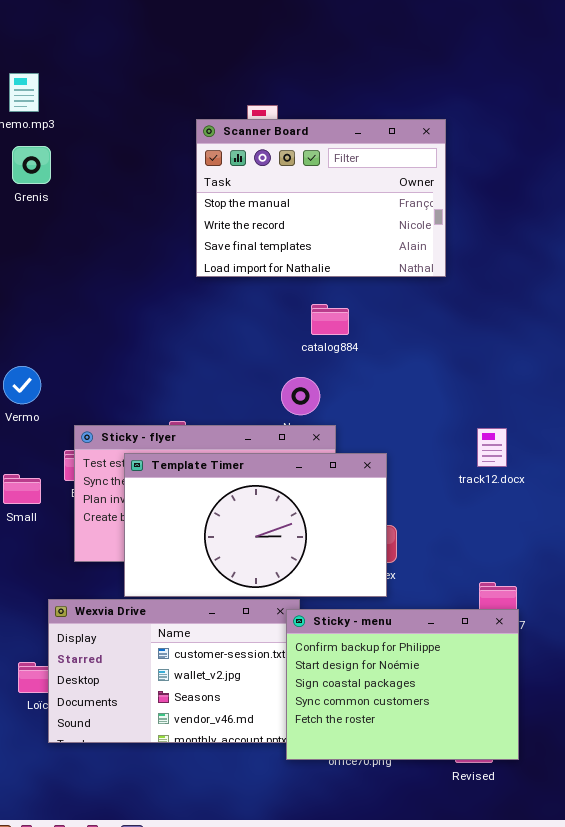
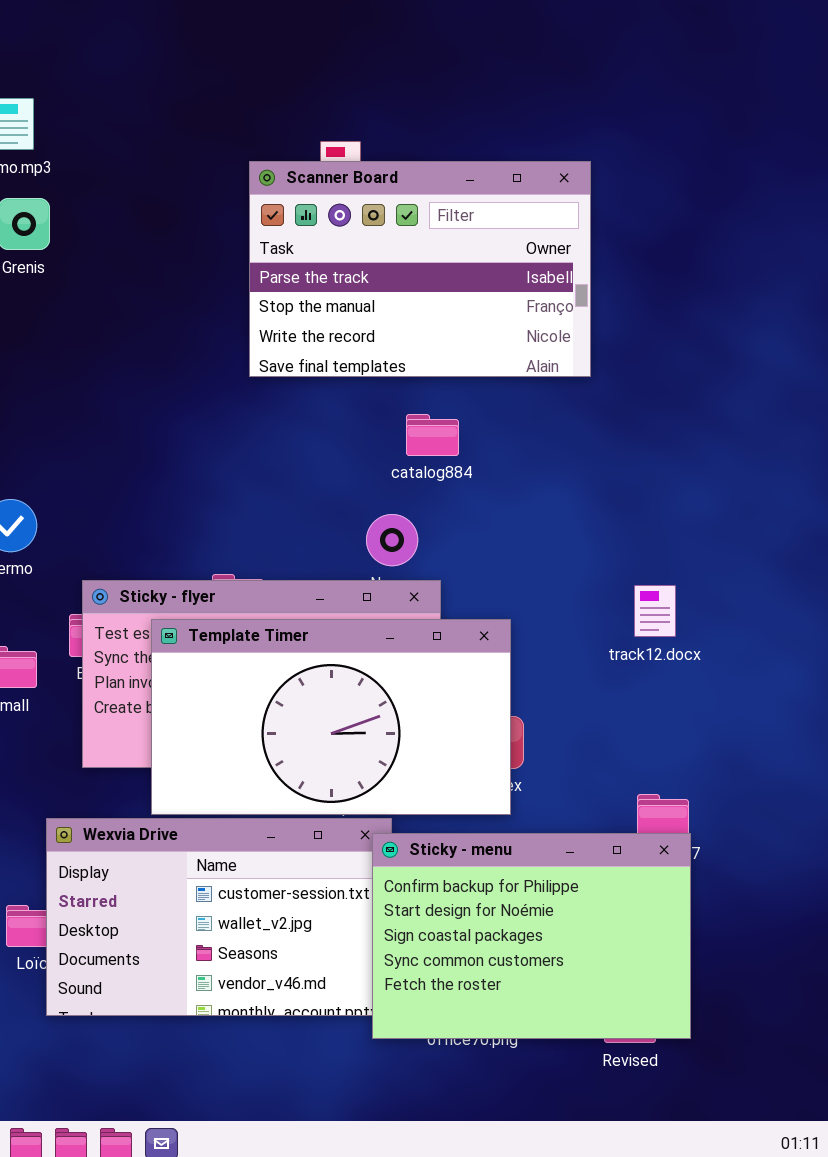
Scanner Board: [196,119,446,277] -> [249,161,591,377], scrolled up 1 row

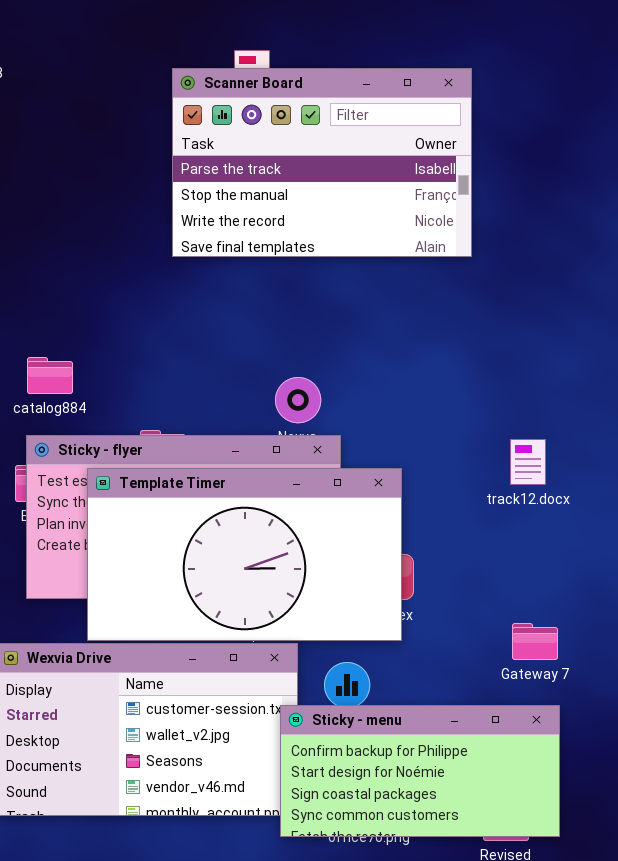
catalog884: [406,414,459,456] -> [27,357,73,394], moved
Sticky - menu: [372,833,691,1039] -> [280,705,560,837], resized

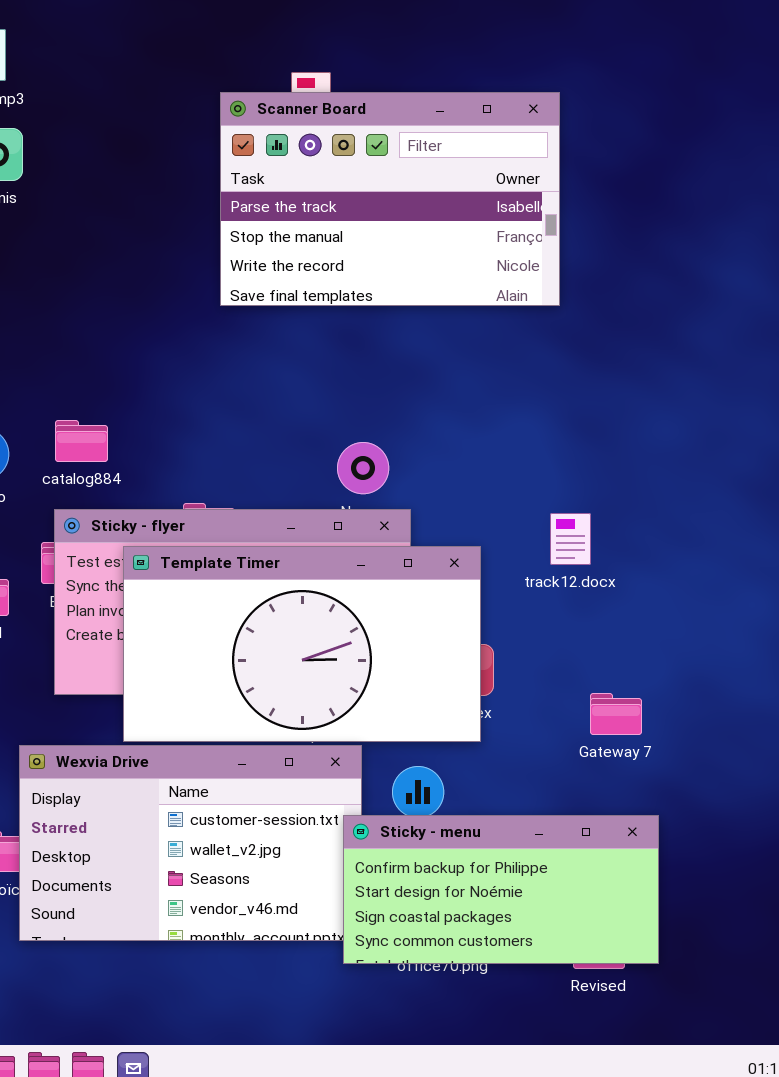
track12.docx: [510,439,546,485] -> [550,513,591,565], moved
Gateway 7: [512,623,558,660] -> [590,693,642,735], moved

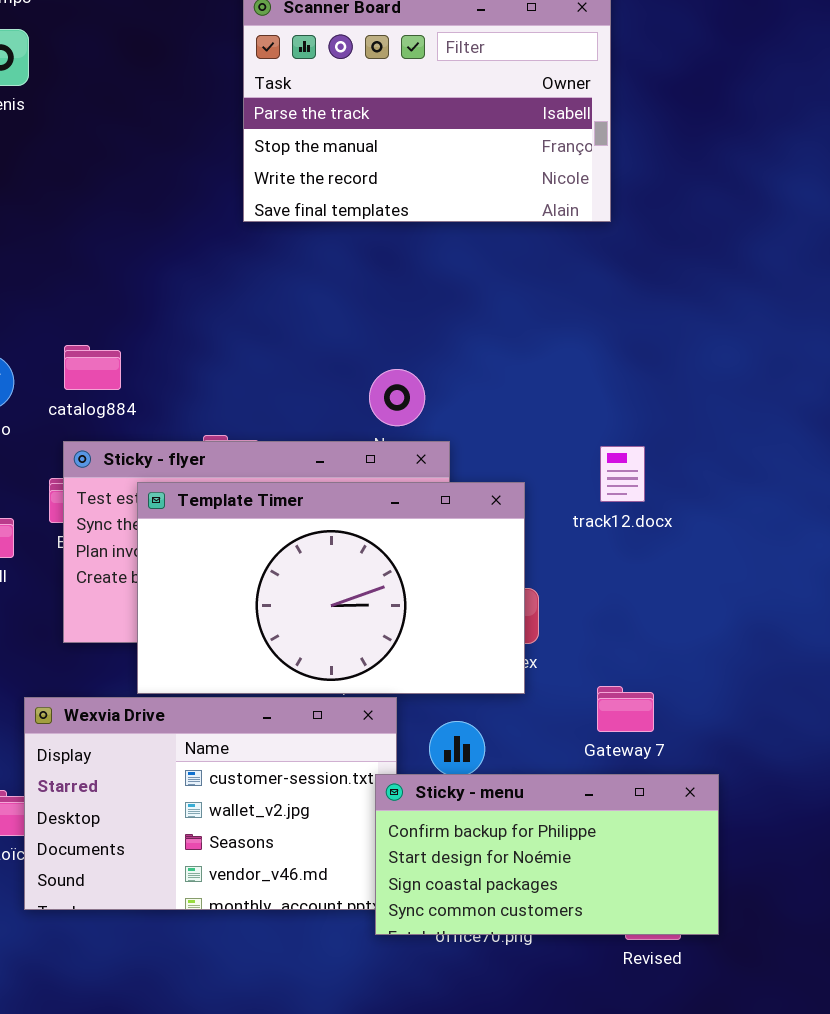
Gateway 7: [590,693,642,735] -> [597,686,654,732], moved

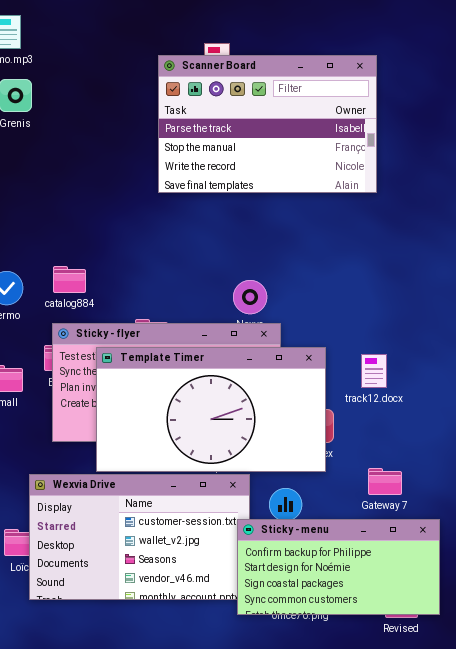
track12.docx: [600,446,645,502] -> [361,354,387,388], moved

